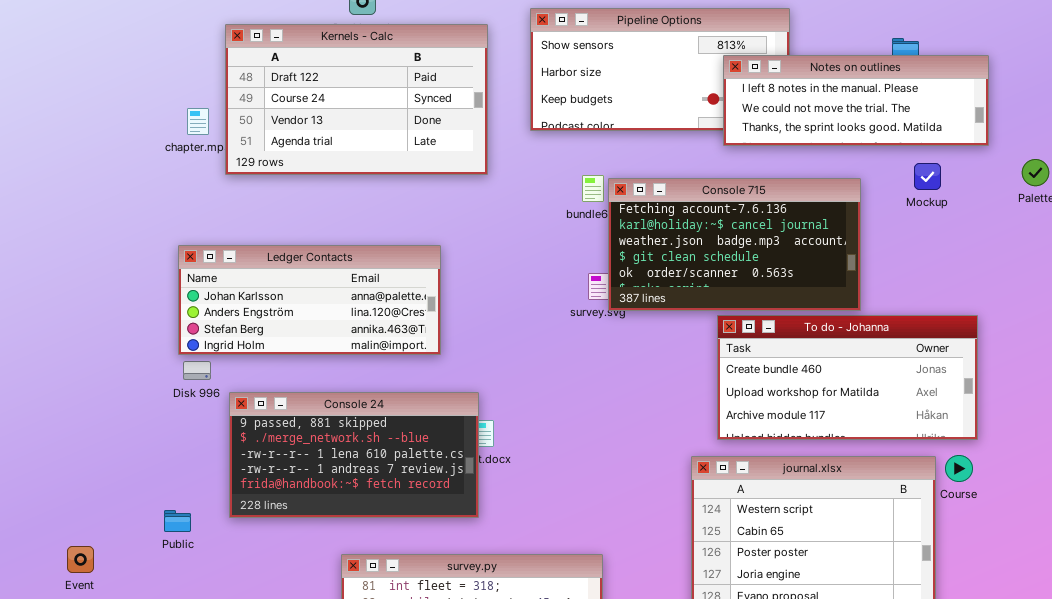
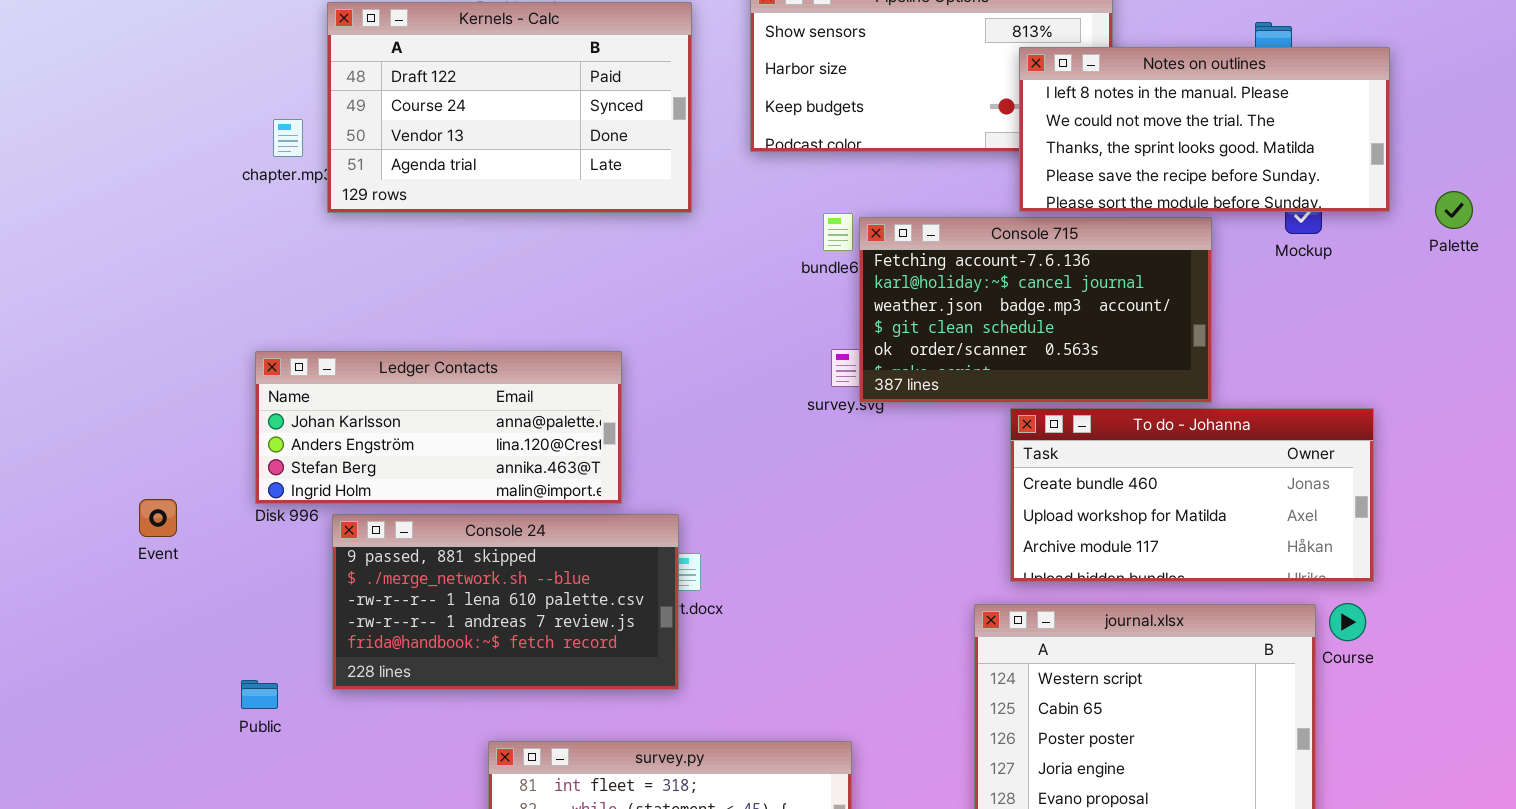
Notes on outlines: [723,55,989,146] -> [1019,47,1390,212], resized
Ledger Contacts: [178,245,441,355] -> [255,351,622,504], moved
Event: [67,546,94,573] -> [139,499,177,537], moved

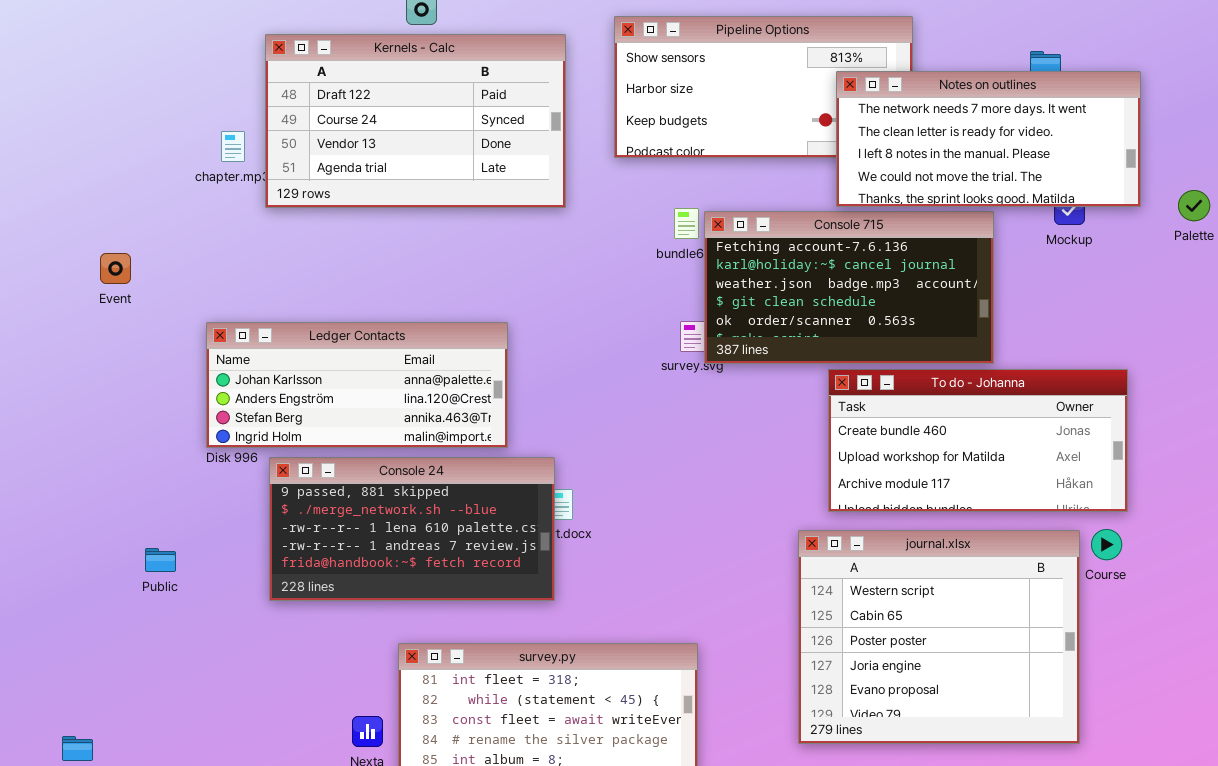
Notes on outlines: [1019,47,1390,212] -> [836,71,1141,207], scrolled up 2 rows
Event: [139,499,177,537] -> [100,253,131,284], moved
Public: [241,680,278,709] -> [145,548,176,572], moved

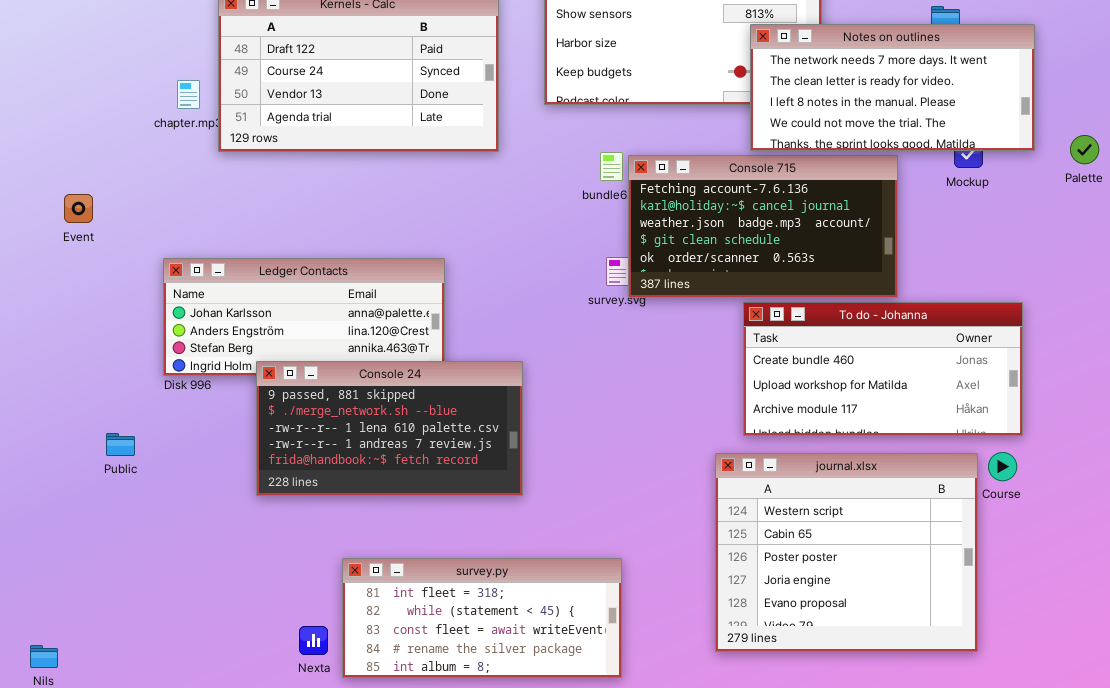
Console 24: [269,457,555,601] -> [256,361,523,496], moved
Public: [145,548,176,572] -> [106,433,135,456], moved

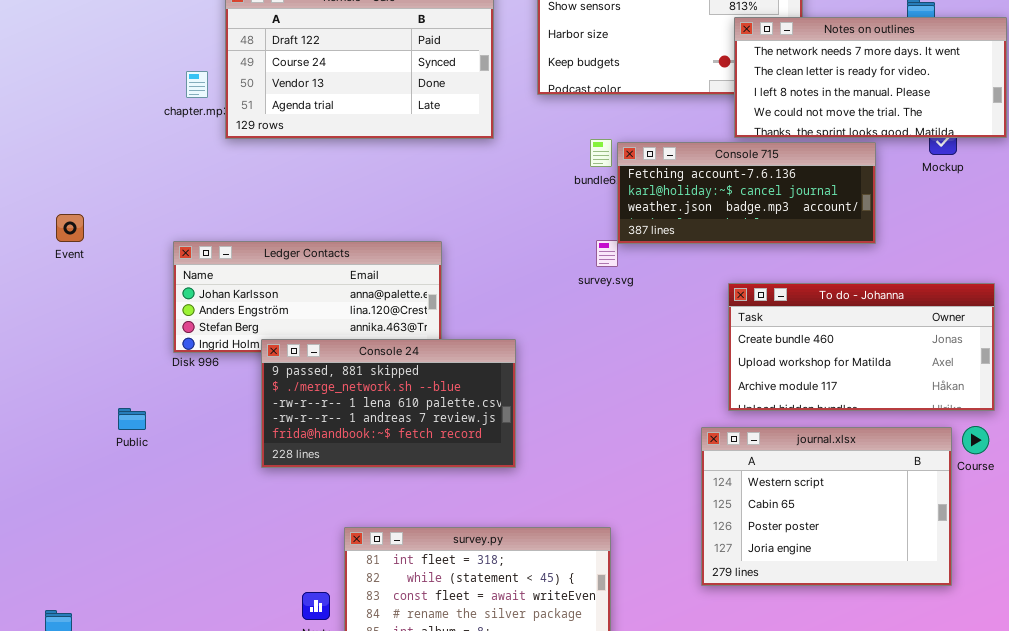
Console 715: [628,155,898,298] -> [617,142,876,244], resized
Event: [64,194,93,223] -> [56,214,84,242], moved
journal.xlsx: [715,453,978,652] -> [701,427,952,586], resized

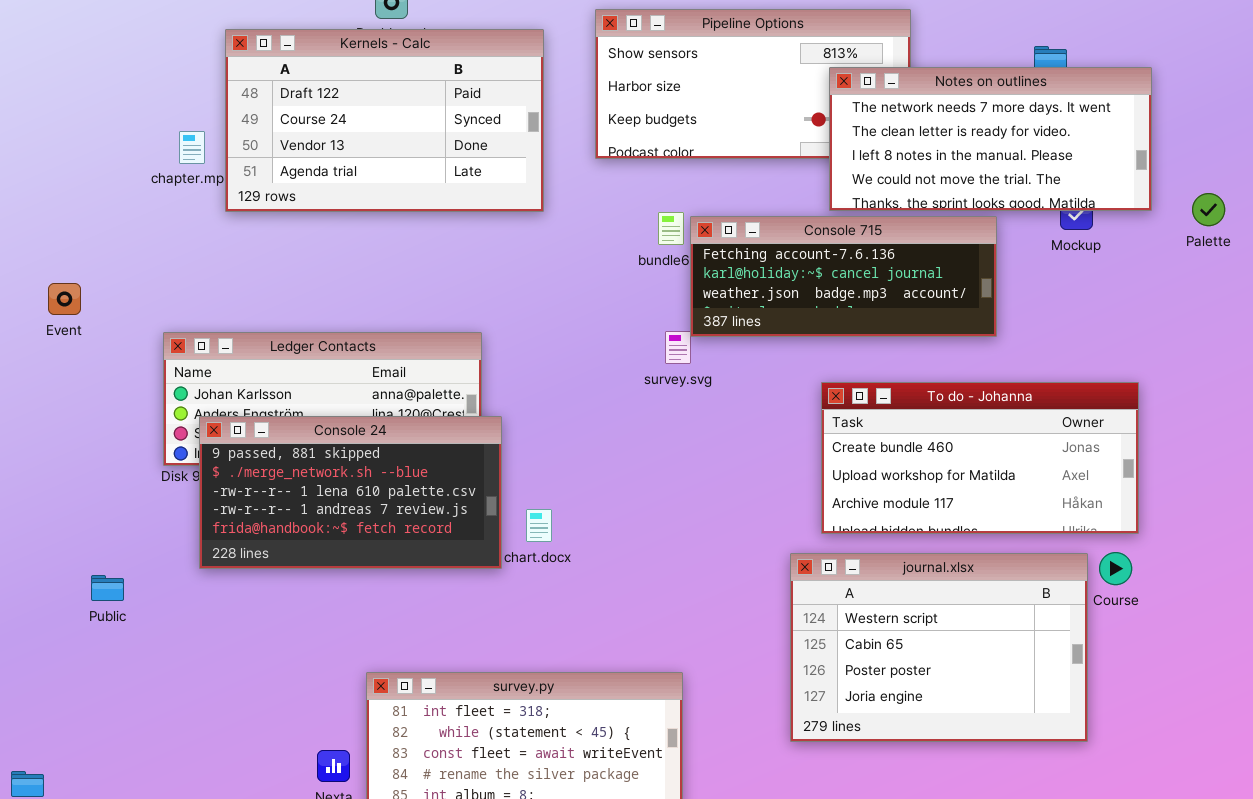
Event: [56,214,84,242] -> [48,283,81,315], moved
Console 24: [261,339,516,468] -> [199,416,502,569], moved
Public: [118,408,146,430] -> [91,575,124,601], moved

